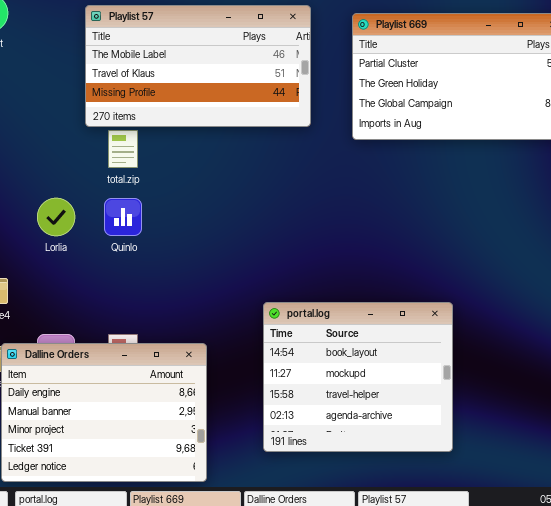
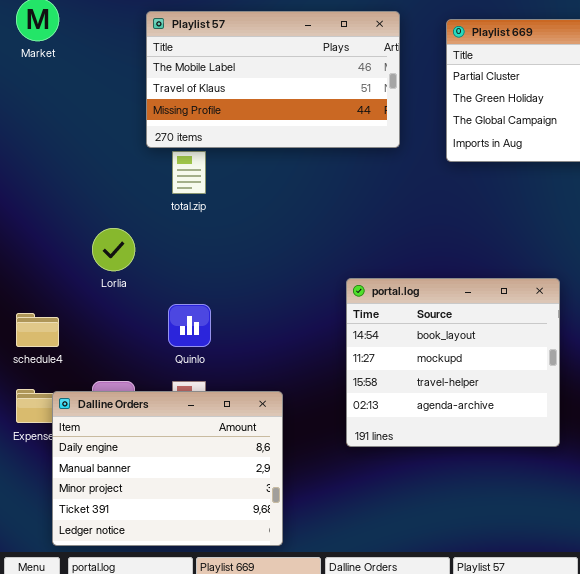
Quinlo: [104,198,142,236] -> [168,304,211,347], moved
portal.log: [263,302,453,452] -> [346,278,560,447], moved

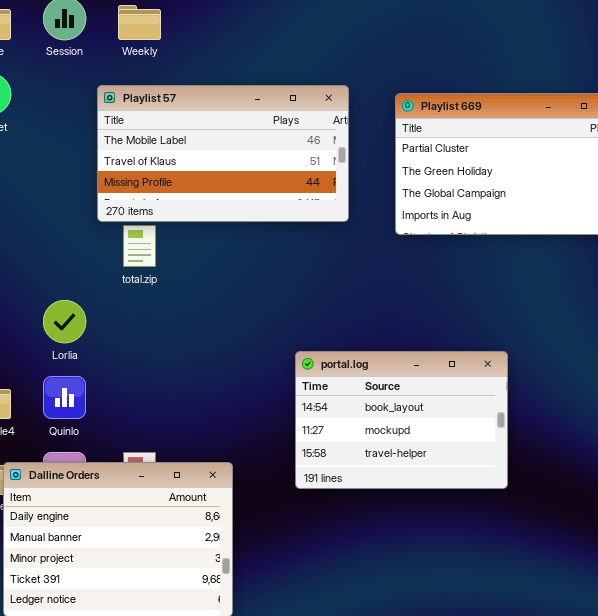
portal.log: [346,278,560,447] -> [295,351,508,489], resized
Quinlo: [168,304,211,347] -> [43,376,86,419], moved

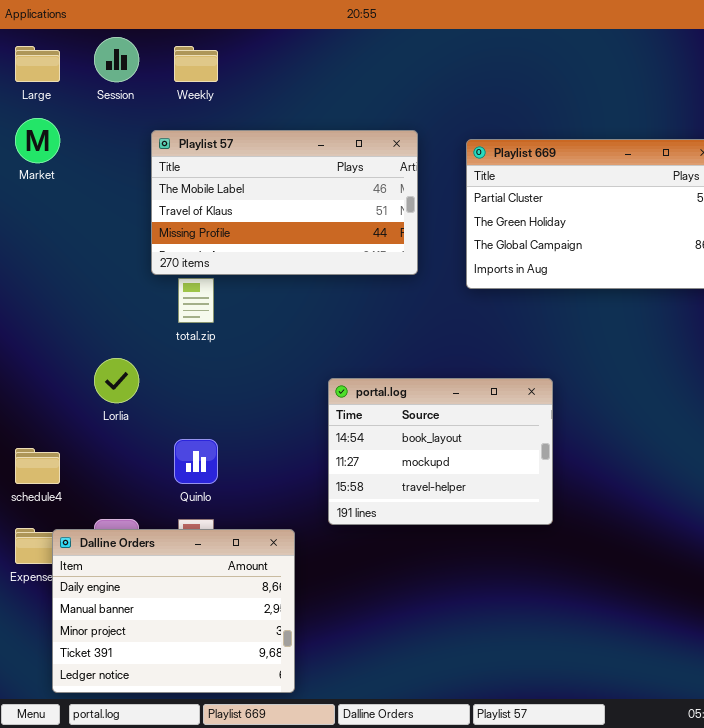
portal.log: [295,351,508,489] -> [328,378,553,525], moved
Quinlo: [43,376,86,419] -> [174,439,218,484], moved

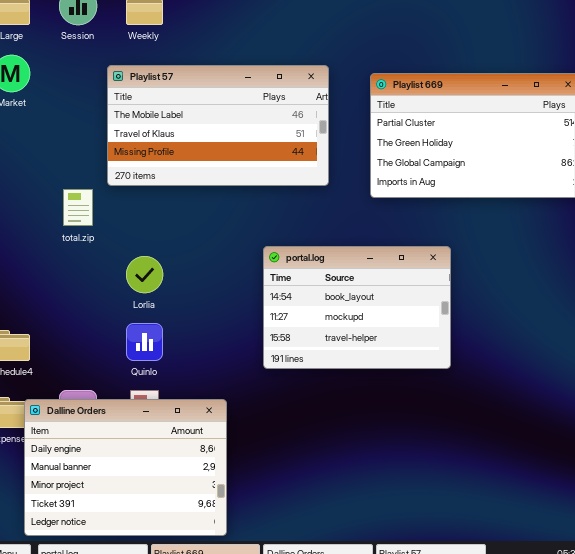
total.zip: [178,278,214,323] -> [63,189,93,226], moved
Lorlia: [94,358,139,403] -> [126,256,163,293], moved
portal.log: [328,378,553,525] -> [263,246,451,369], moved

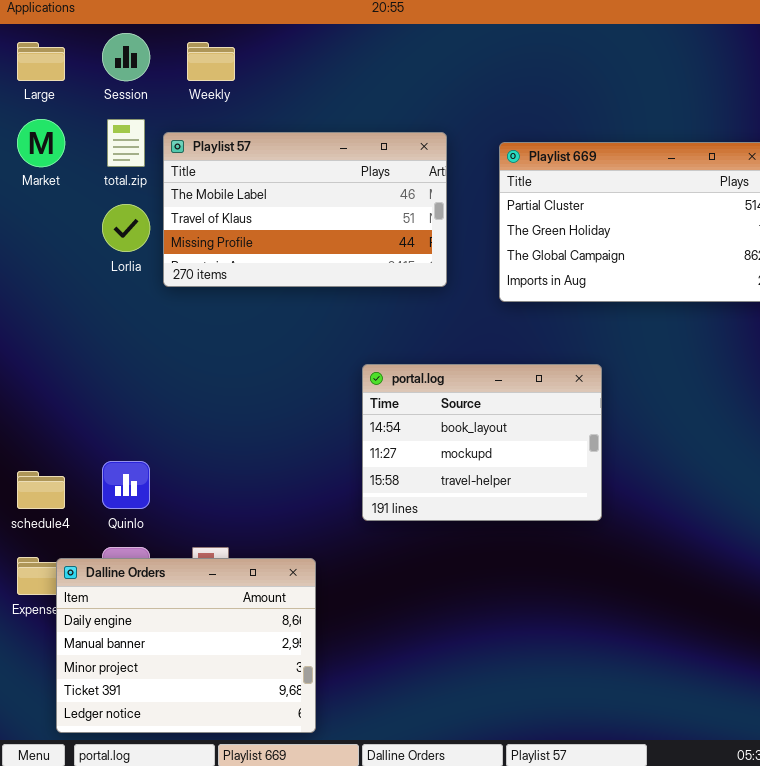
total.zip: [63,189,93,226] -> [107,119,145,167], moved
Lorlia: [126,256,163,293] -> [102,204,150,252], moved
Quinlo: [126,323,163,361] -> [102,461,150,509], moved

